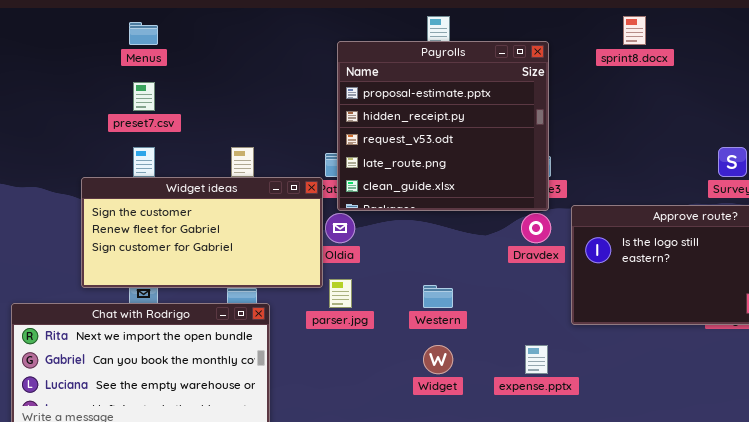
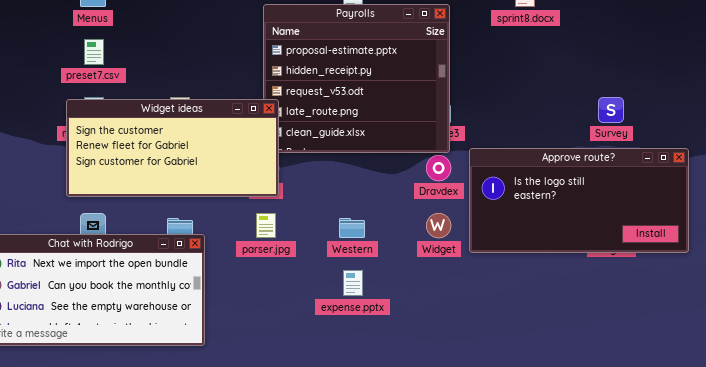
Widget ideas: [81,177,323,288] -> [66,99,279,197], moved
Widget: [423,345,453,374] -> [426,213,451,238], moved
expense.pptx: [525,345,548,374] -> [343,270,363,296], moved

